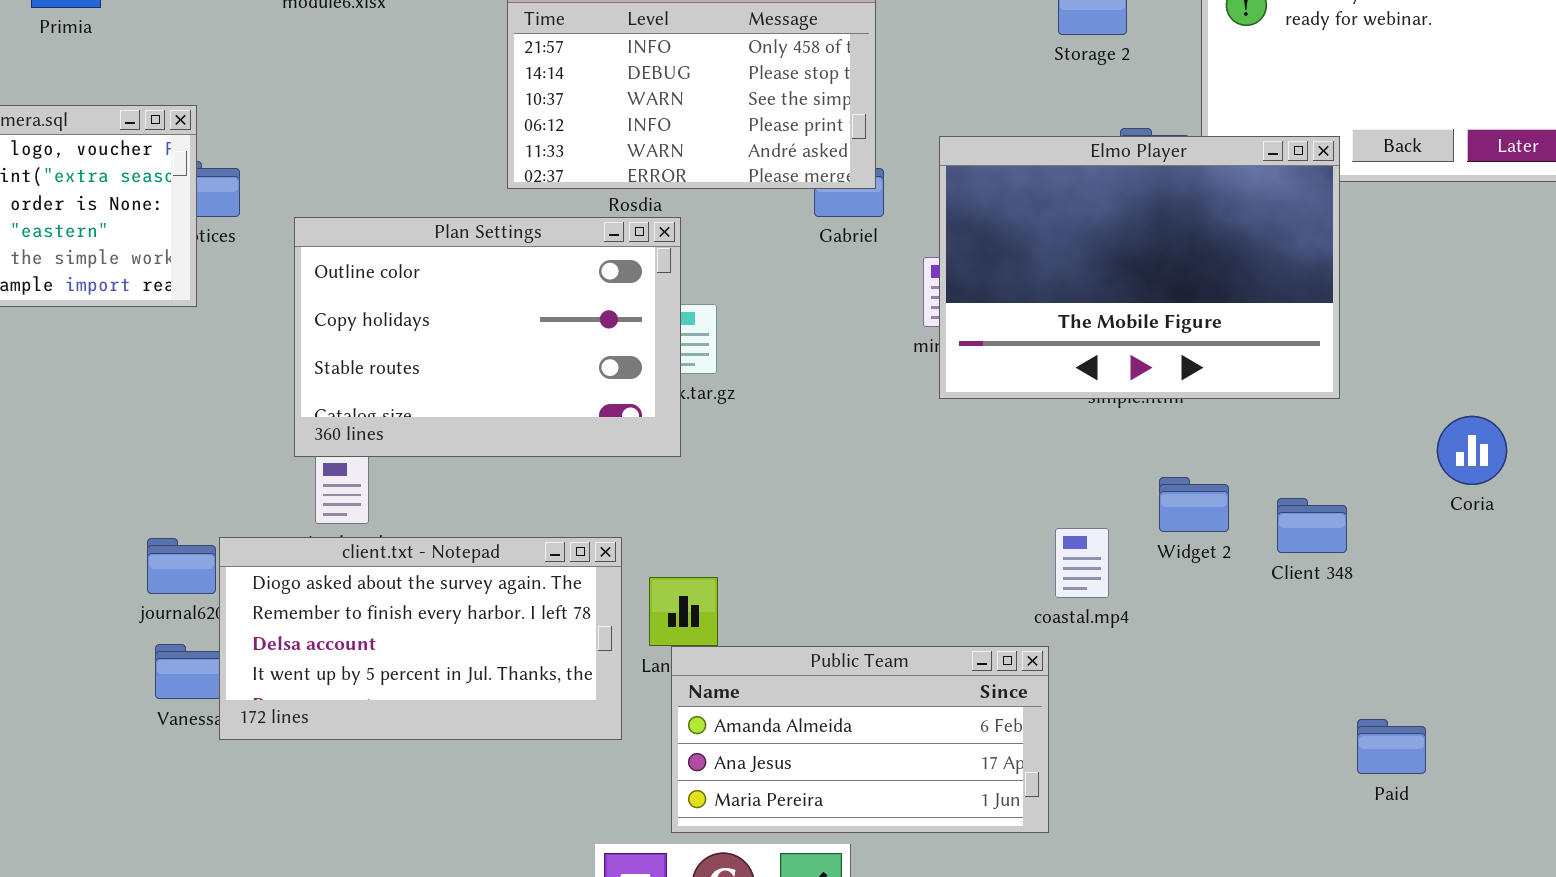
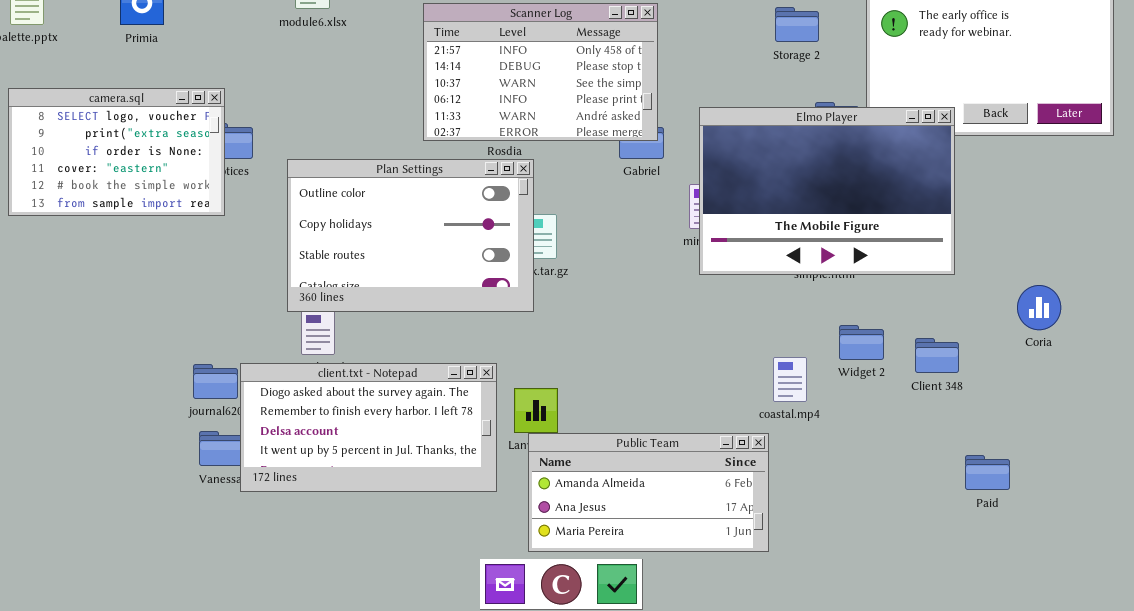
Paid: [1357,719,1426,774] -> [965,455,1010,490], moved

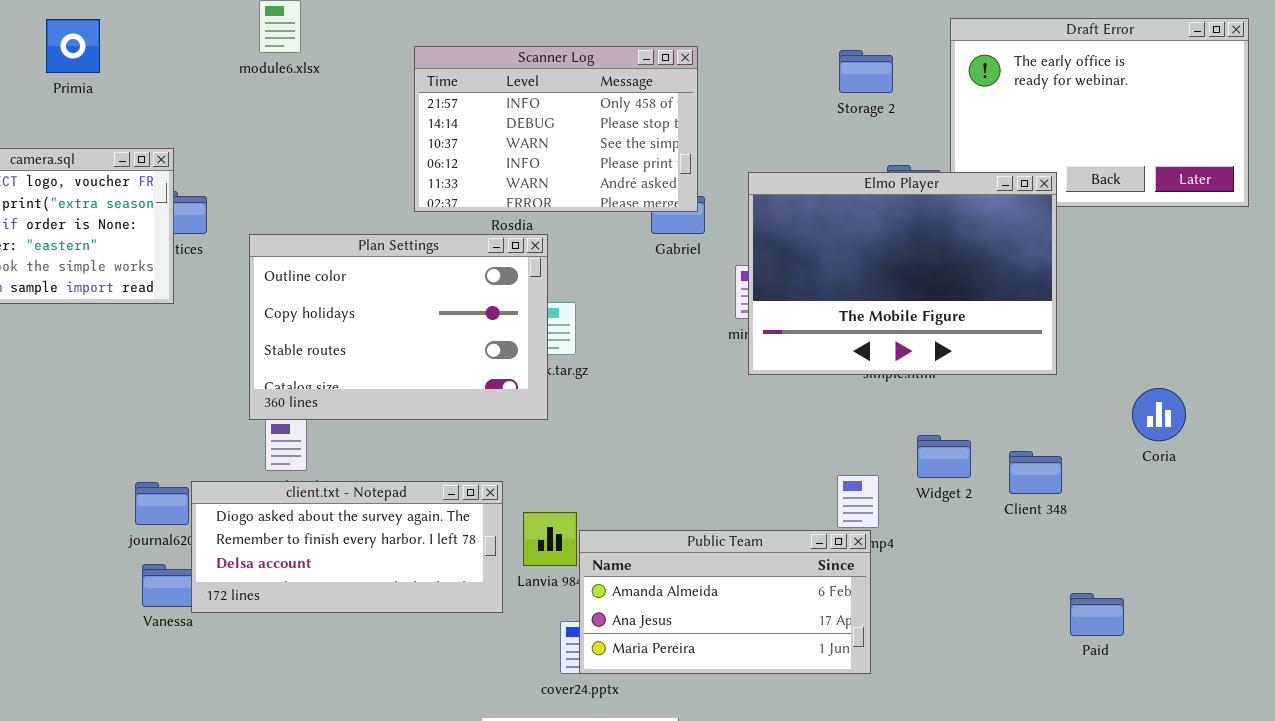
client.txt - Notepad: [240,363,497,492] -> [191,481,503,613], resized
Public Team: [528,433,769,552] -> [579,530,871,674], moved

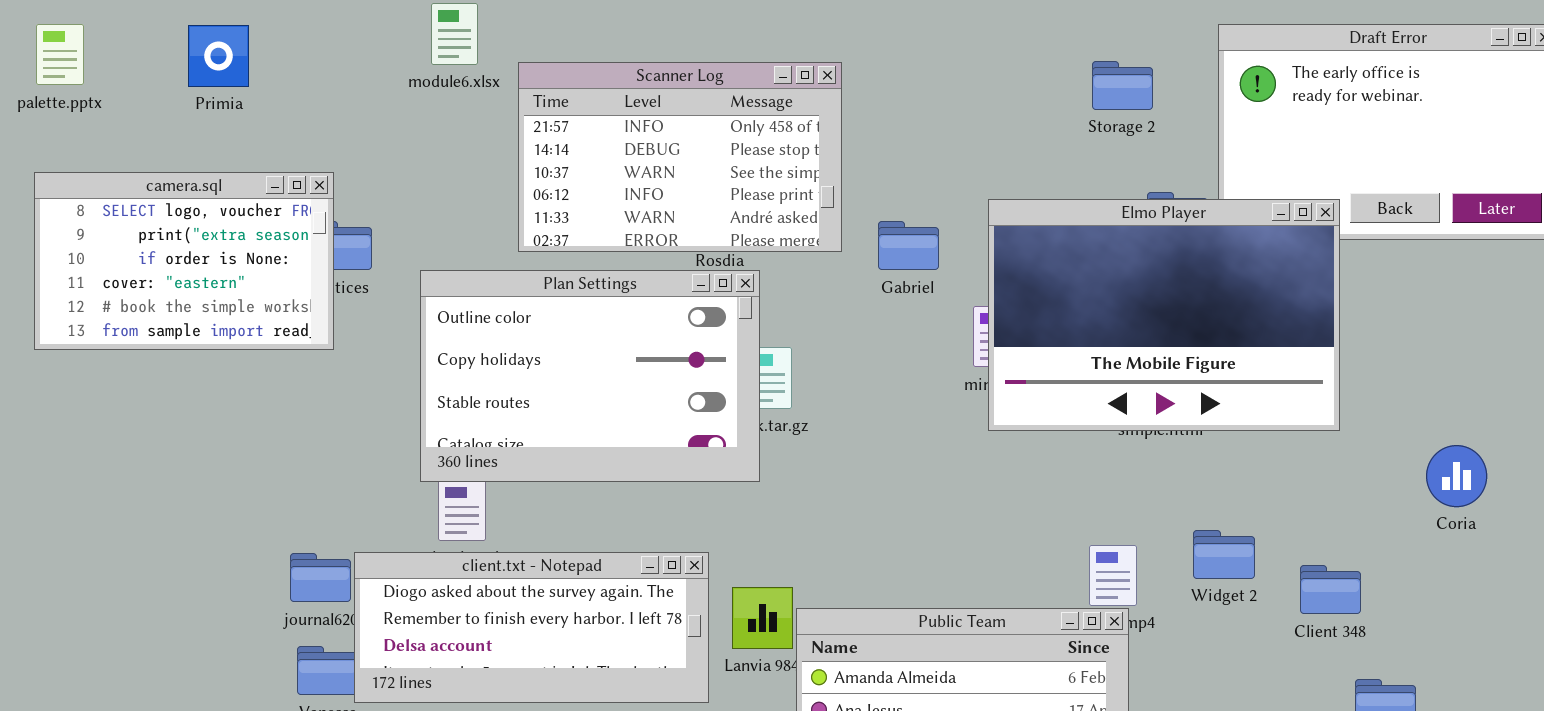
Scanner Log: [414,46,698,212] -> [518,62,842,252], moved
Widget 2: [917,435,971,478] -> [1193,530,1255,579], moved
Client 348: [1009,451,1062,494] -> [1300,565,1361,614], moved

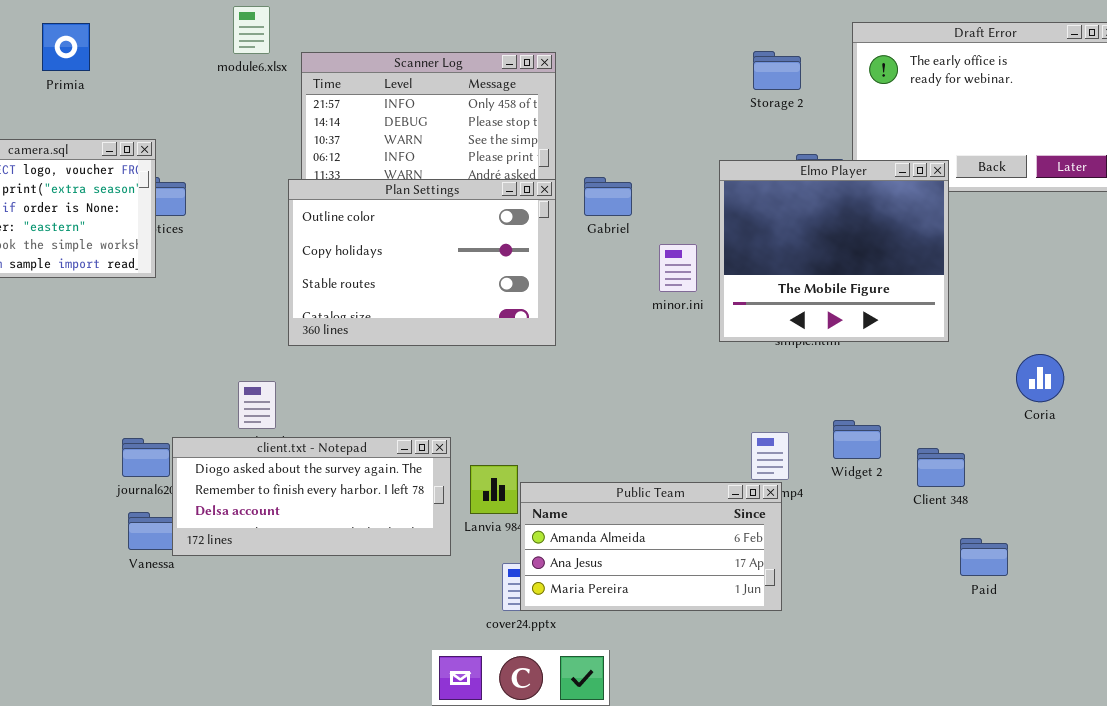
Elmo Player: [988,199,1340,431] -> [719,160,949,342], resized
Plan Settings: [420,270,760,482] -> [288,179,556,346], moved

